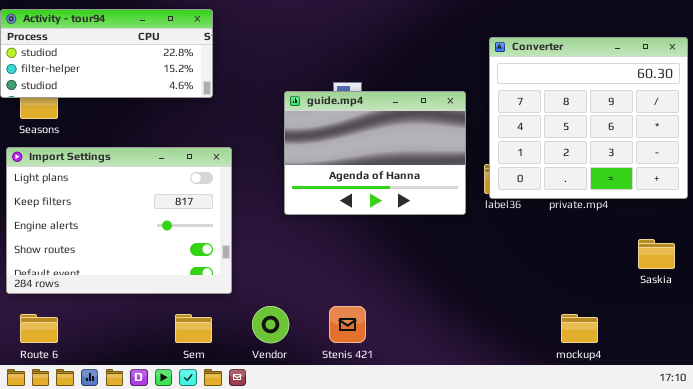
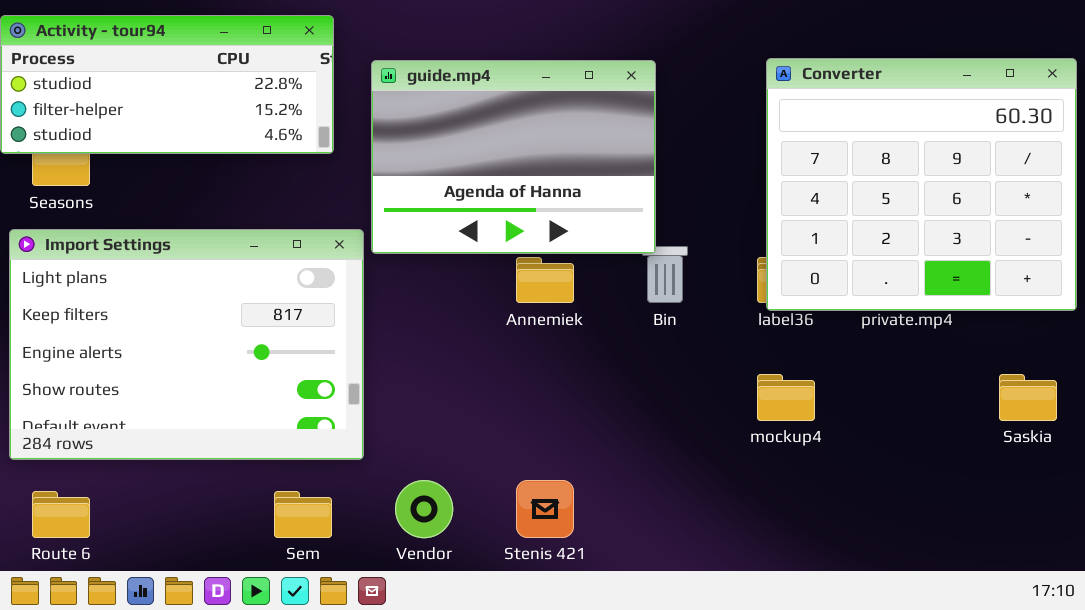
guide.mp4: [284,91,466,215] -> [371,60,656,254], moved
mockup4: [561,314,598,343] -> [757,374,815,421], moved

